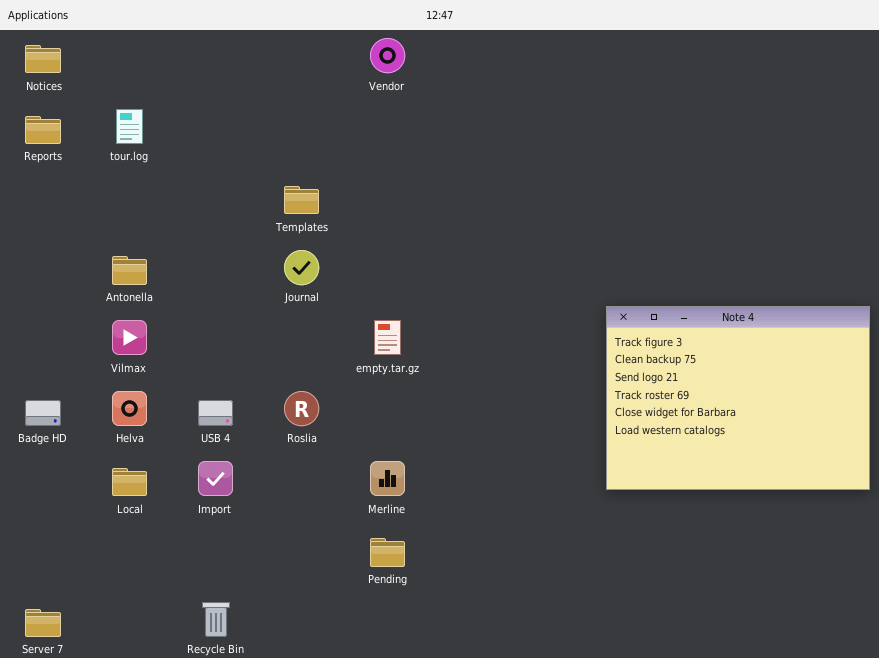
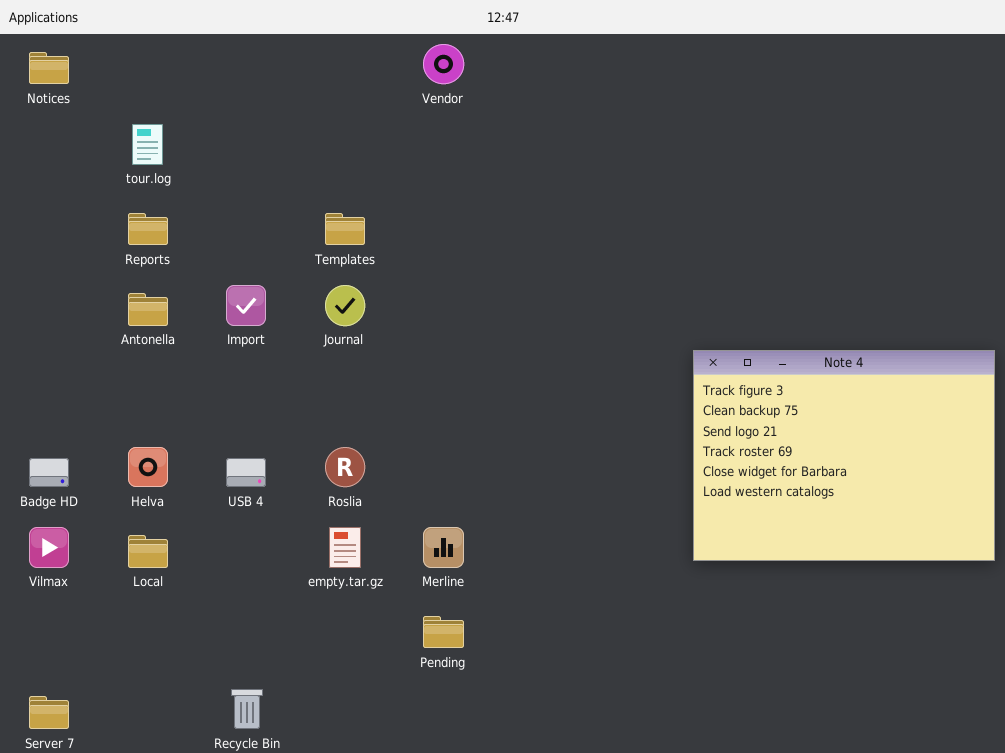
Reports: [25,116,61,144] -> [128,213,168,245], moved
Vilmax: [112,320,147,355] -> [29,527,69,568], moved
empty.tar.gz: [374,320,401,355] -> [329,527,361,568], moved
Import: [198,461,233,496] -> [226,285,266,326], moved

